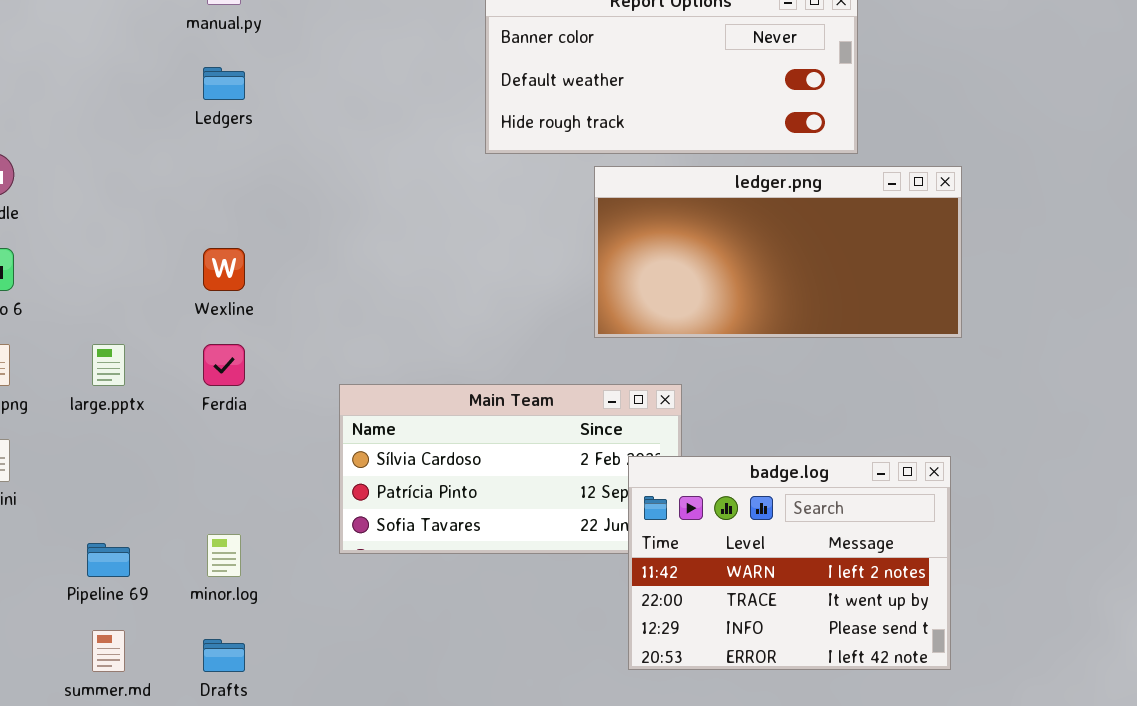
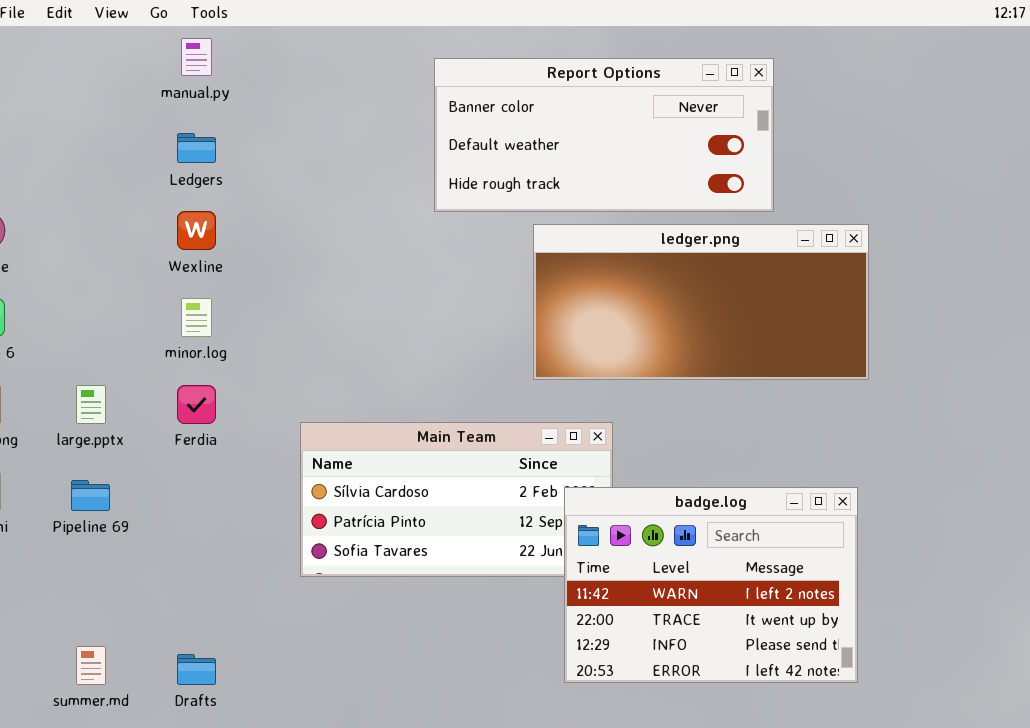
Wexline: [203,248,245,291] -> [177,211,216,250], moved
minor.log: [207,534,241,577] -> [181,298,212,337], moved
Pipeline 69: [87,543,130,577] -> [71,480,110,511], moved

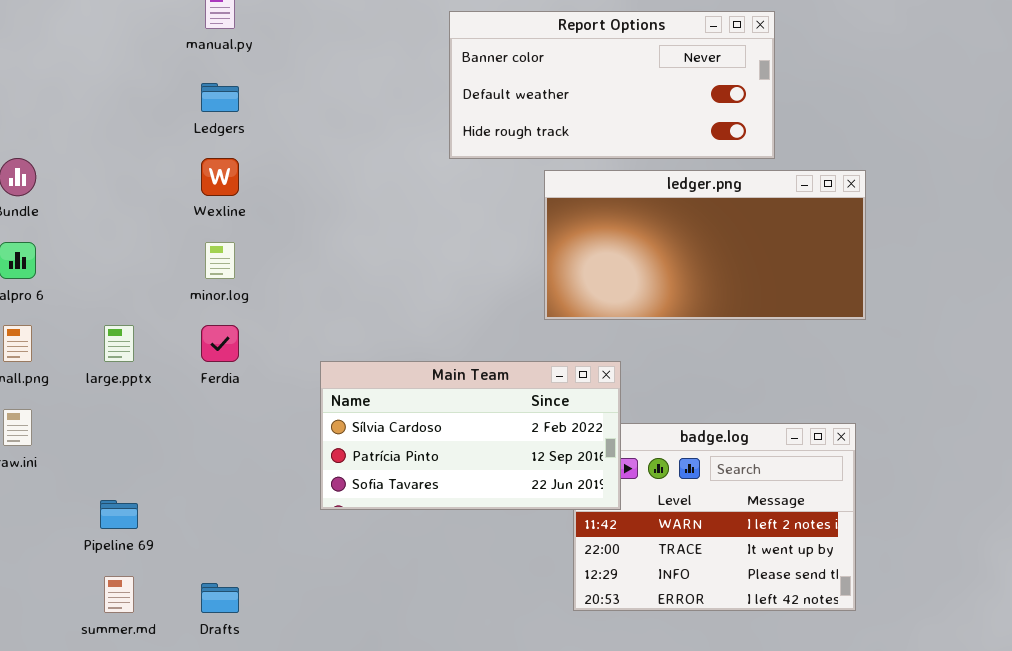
Main Team: [300,422,613,577] -> [320,361,621,510], raised
Pipeline 69: [71,480,110,511] -> [100,500,138,529], moved

